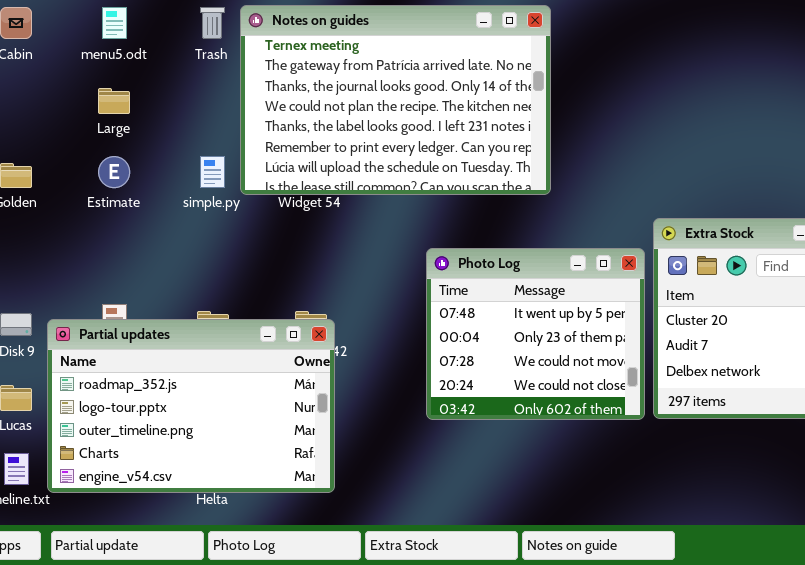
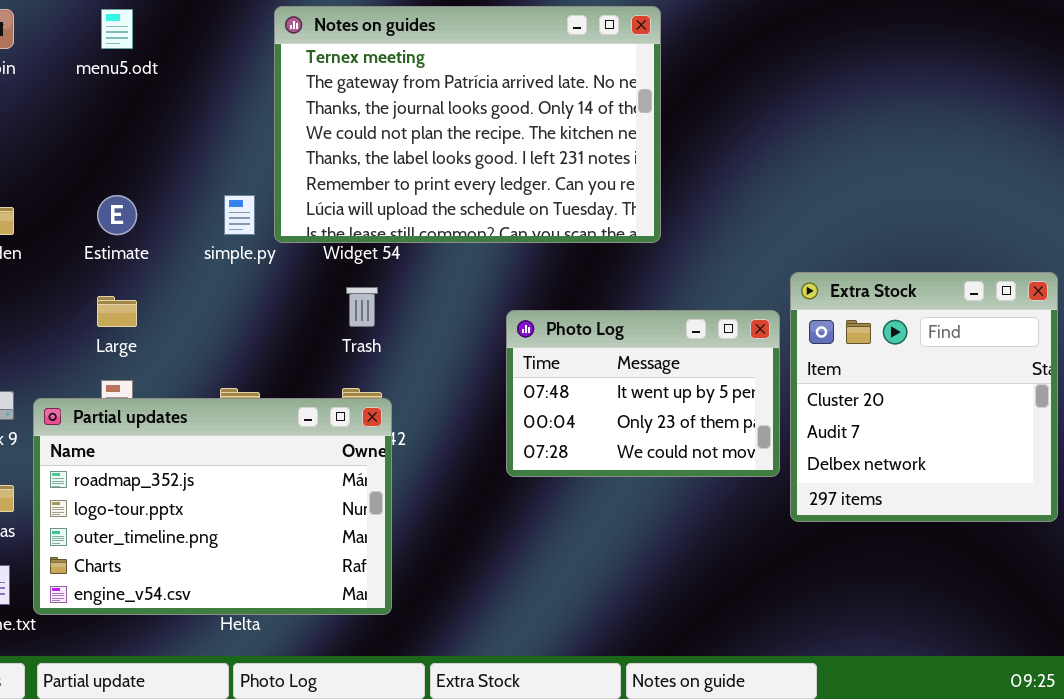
Trash: [200,7,225,39] -> [346,287,378,327], moved
Large: [98,88,130,114] -> [97,296,137,327], moved
Photo Log: [426,248,645,420] -> [506,310,780,477], resized

